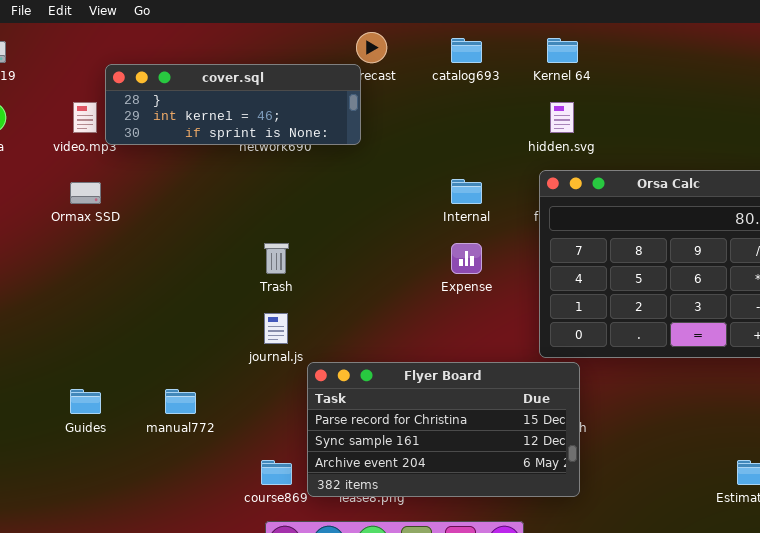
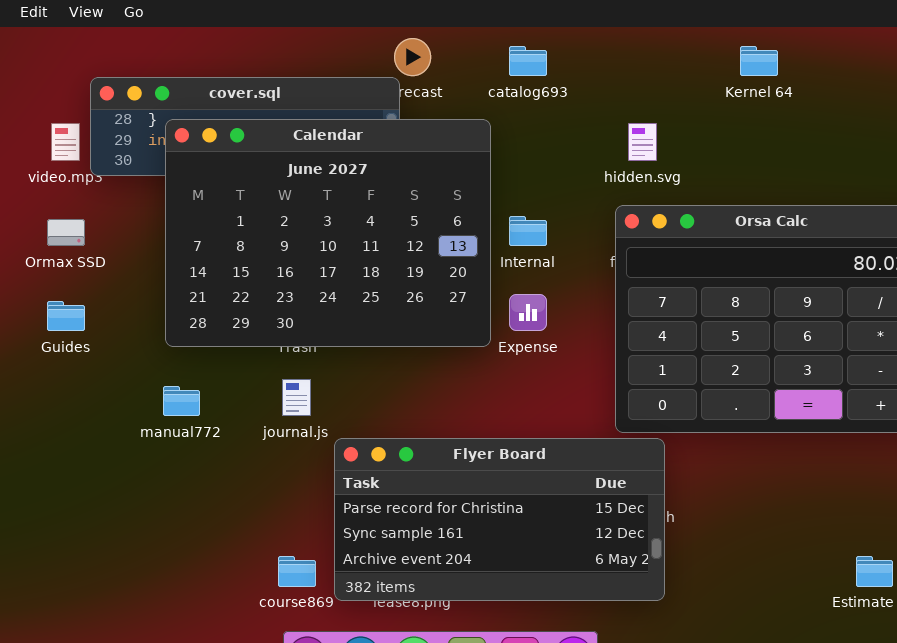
Kernel 64: [547,38,578,63] -> [740,46,778,76], moved
Calendar: none -> [165,119,491,347], opened
Guides: [70,389,101,414] -> [47,301,85,331], moved
manual772: [165,389,196,414] -> [163,386,200,416], moved

